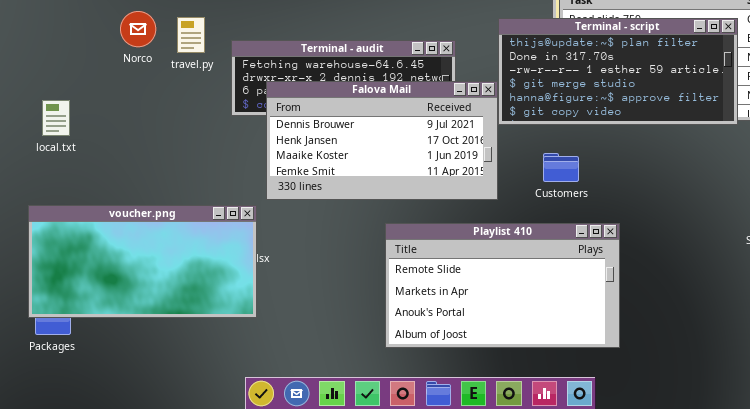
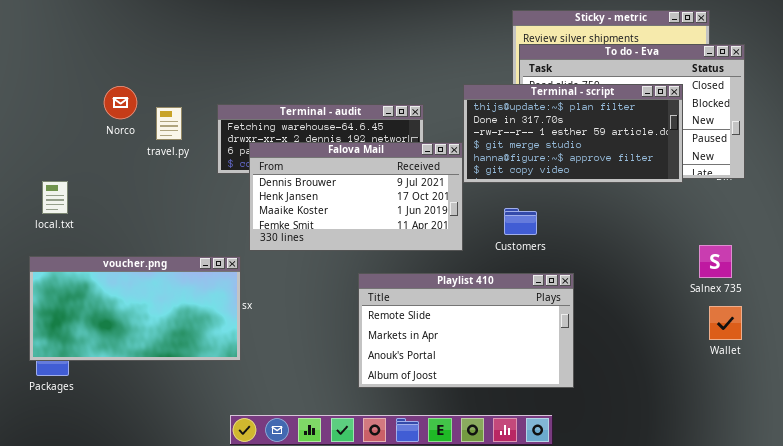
Norco: [120,11,156,47] -> [104,86,137,119], moved
travel.py: [177,17,205,53] -> [156,107,182,140], moved
local.txt: [42,100,70,136] -> [42,181,68,214], moved

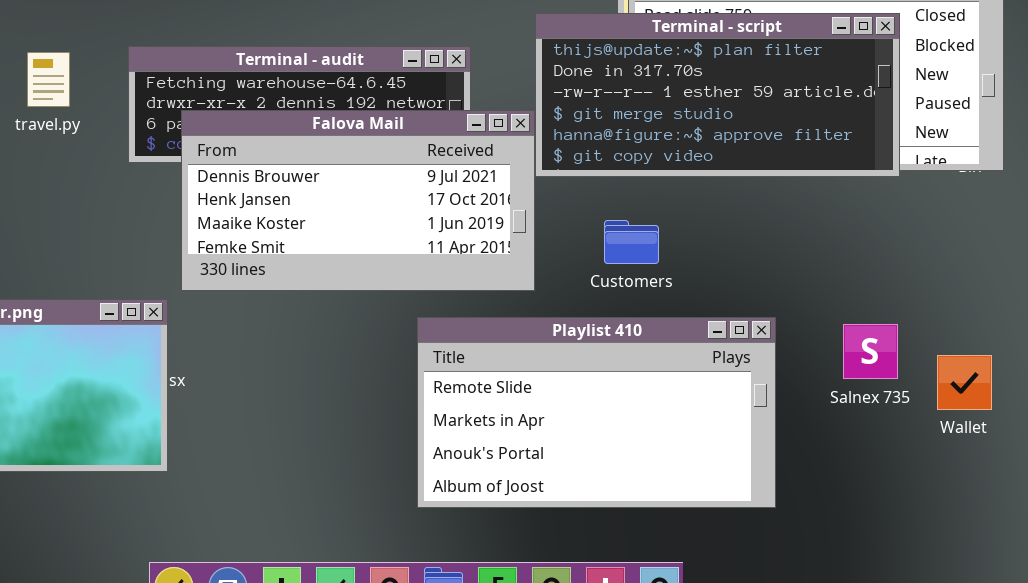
Salnex 735: [699,245,732,278] -> [843,324,898,379], moved
Playlist 410: [358,273,574,388] -> [417,317,776,508], moved
Wallet: [709,306,742,340] -> [937,355,992,410], moved

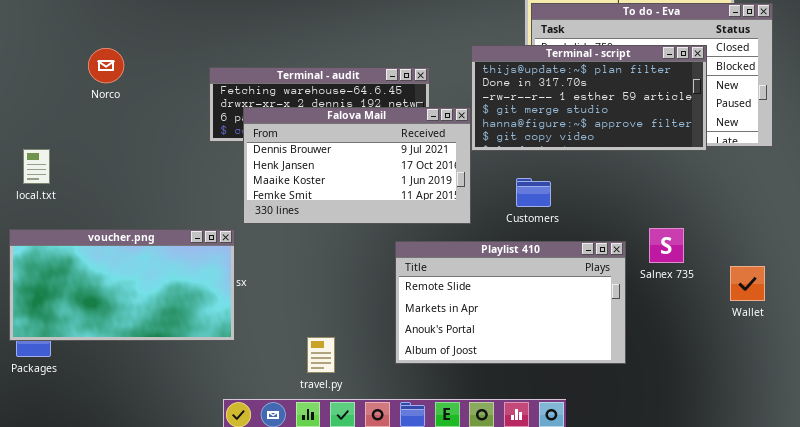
travel.py: [27,52,70,107] -> [307,337,335,373], moved
Salnex 735: [843,324,898,379] -> [649,228,684,263], moved

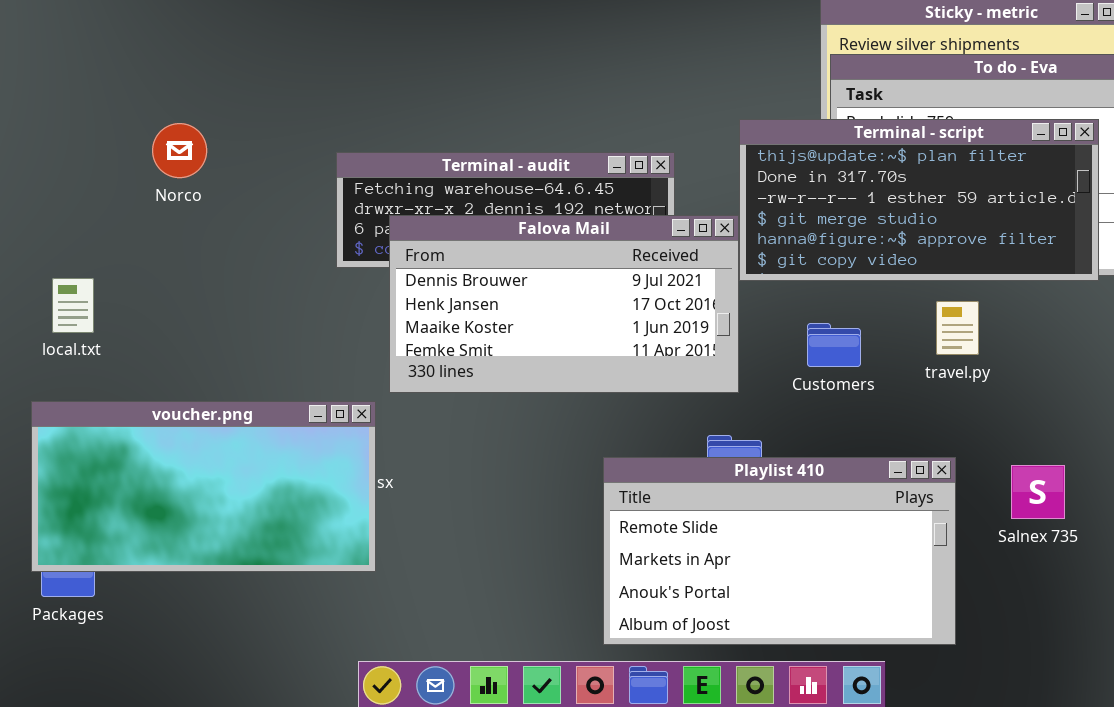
Salnex 735: [649,228,684,263] -> [1011,465,1065,519], moved
Playlist 410: [395,241,626,364] -> [603,457,956,645], moved
travel.py: [307,337,335,373] -> [936,301,979,355], moved

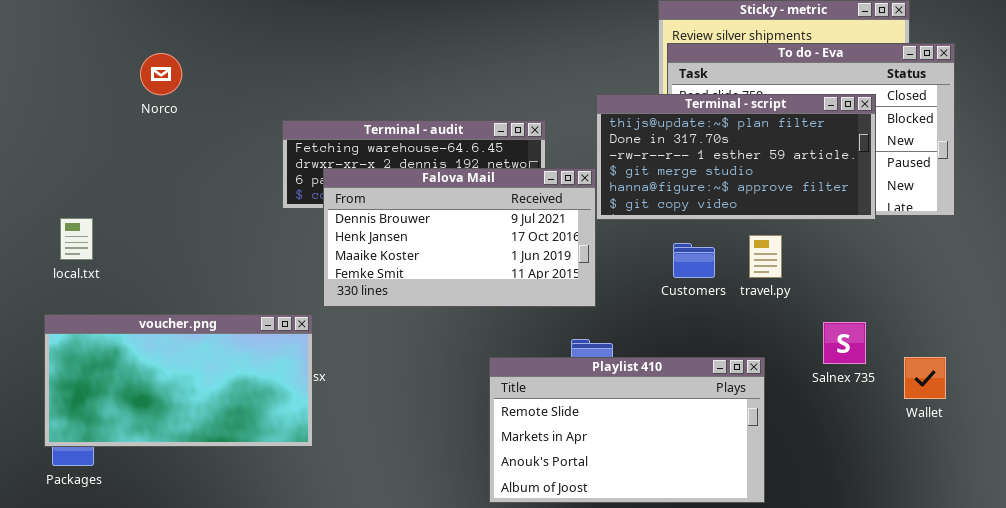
Norco: [152,123,207,178] -> [140,53,182,95], moved
Customers: [807,323,861,367] -> [673,243,715,278], moved
Salnex 735: [1011,465,1065,519] -> [823,322,866,364], moved

